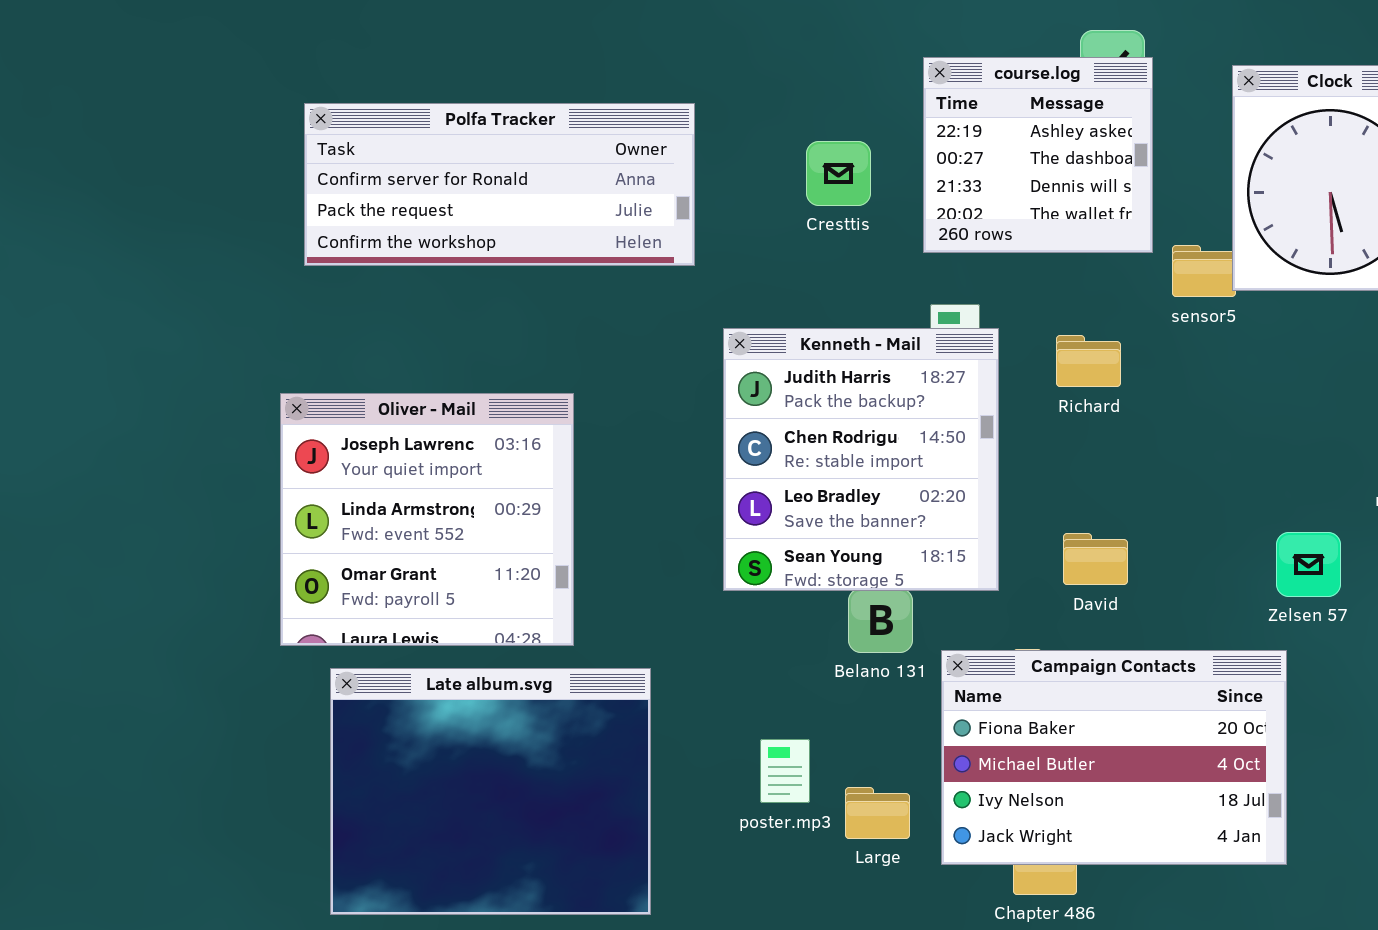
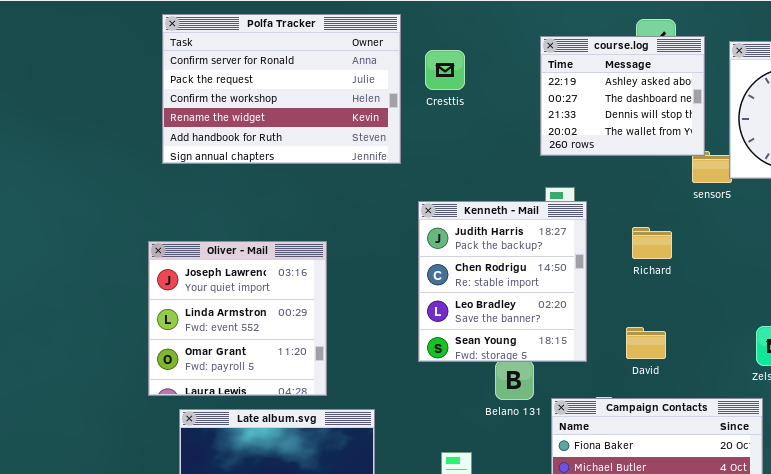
course.log: [923,57,1153,253] -> [540,36,705,156], resized
Polfa Tracker: [304,103,695,266] -> [162,14,401,164], resized
Cresttis: [806,141,871,206] -> [425,50,465,90], moved
Richard: [1056,335,1121,387] -> [632,227,672,259], moved

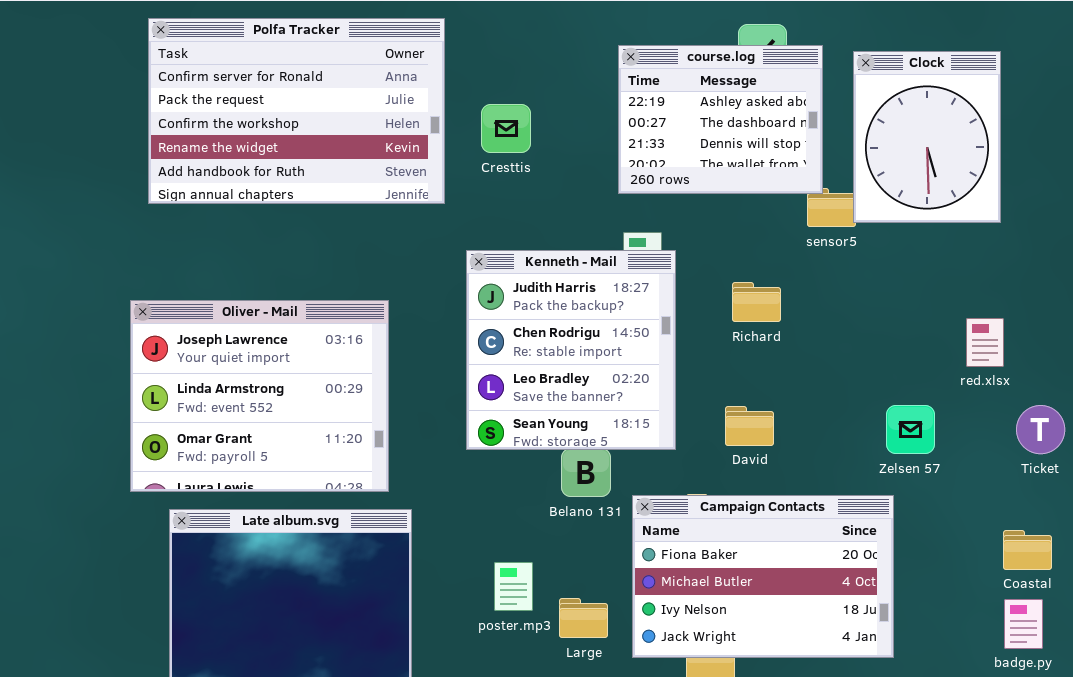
Cresttis: [425,50,465,90] -> [481,104,531,153], moved
Oliver - Mail: [148,241,327,396] -> [130,300,389,492], resized

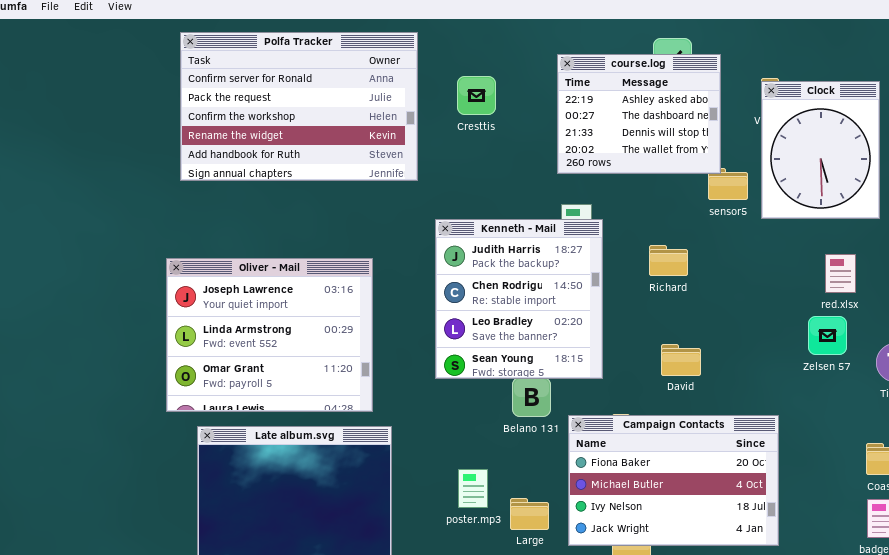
Clock: [853,51,1001,223] -> [761,81,880,219], moved
Cresttis: [481,104,531,153] -> [457,76,496,115], moved
red.xlsx: [966,318,1004,367] -> [825,254,856,293], moved
Zelsen 57: [886,405,935,454] -> [808,316,847,355], moved
David: [725,406,774,446] -> [661,344,701,376], moved

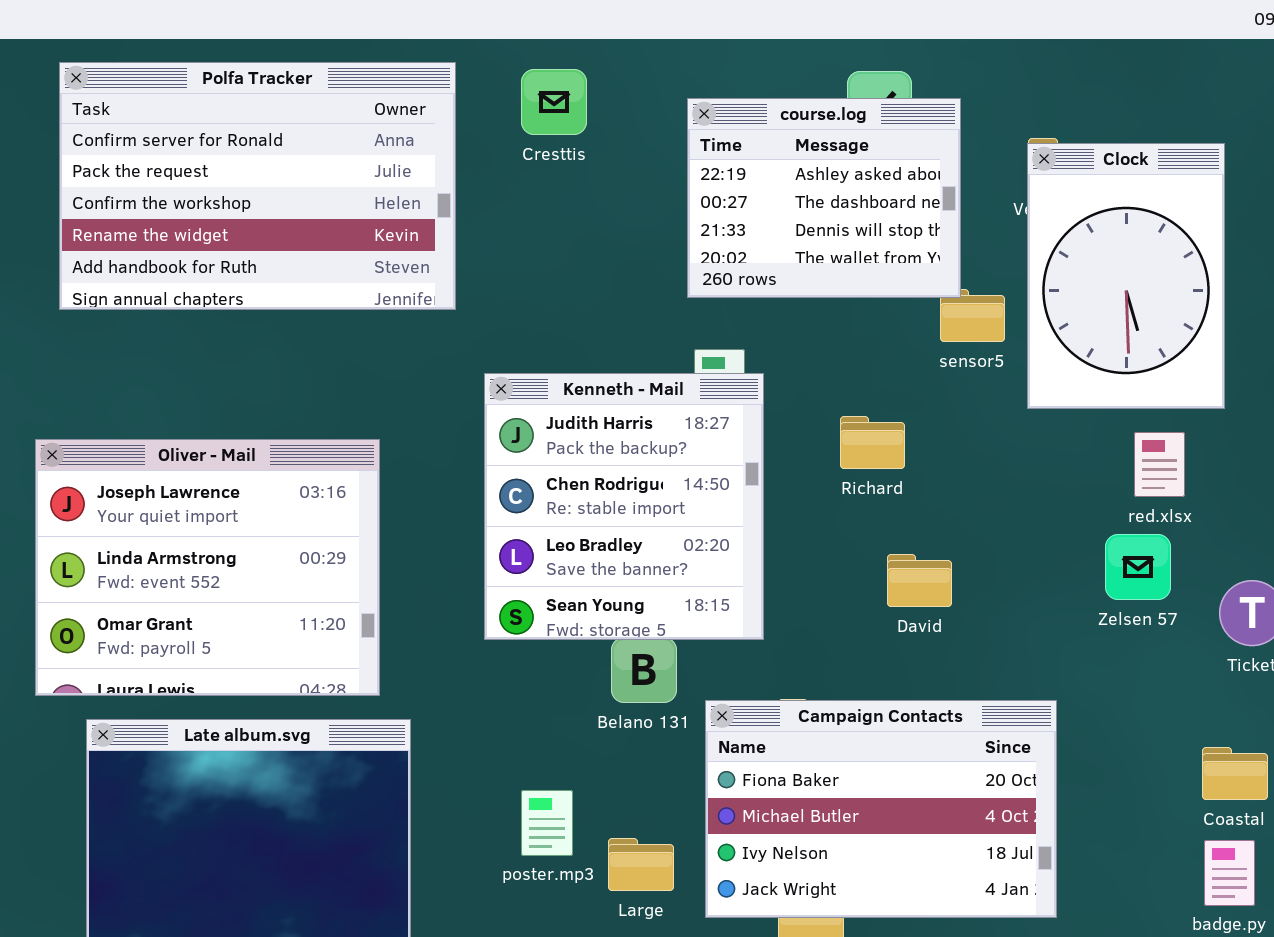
Cresttis: [457,76,496,115] -> [521,69,587,135], moved
Clock: [761,81,880,219] -> [1027,143,1225,409], resized
David: [661,344,701,376] -> [887,554,952,607], moved

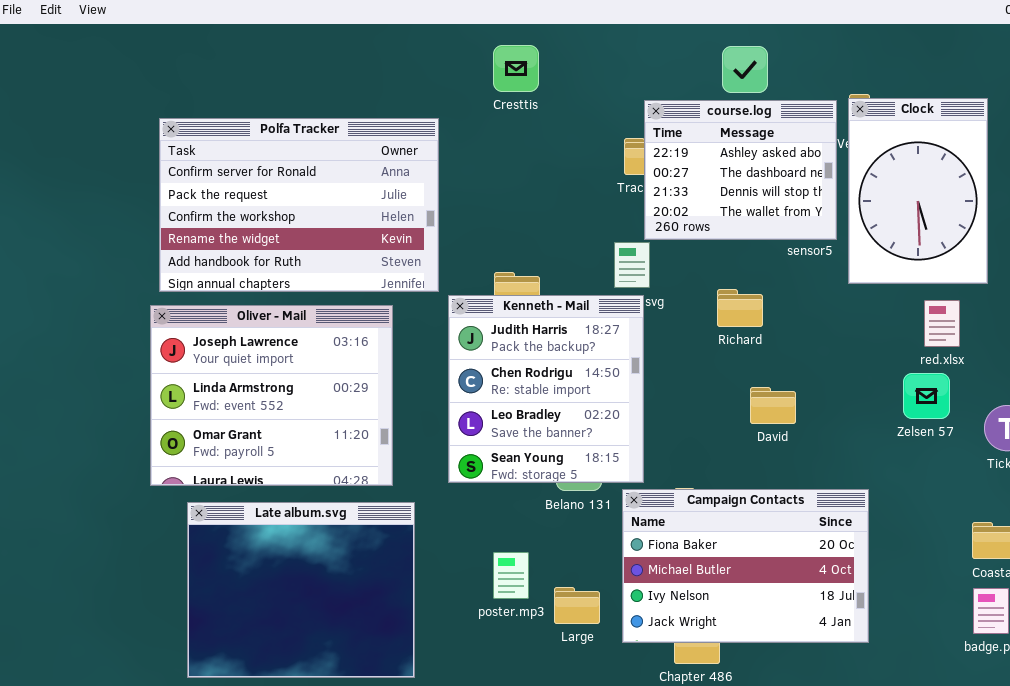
Polfa Tracker: [59,62,456,310] -> [159,118,439,292], moved
course.log: [687,98,961,298] -> [644,100,837,240], moved
Kenneth - Mail: [484,373,764,640] -> [448,295,644,483], moved

